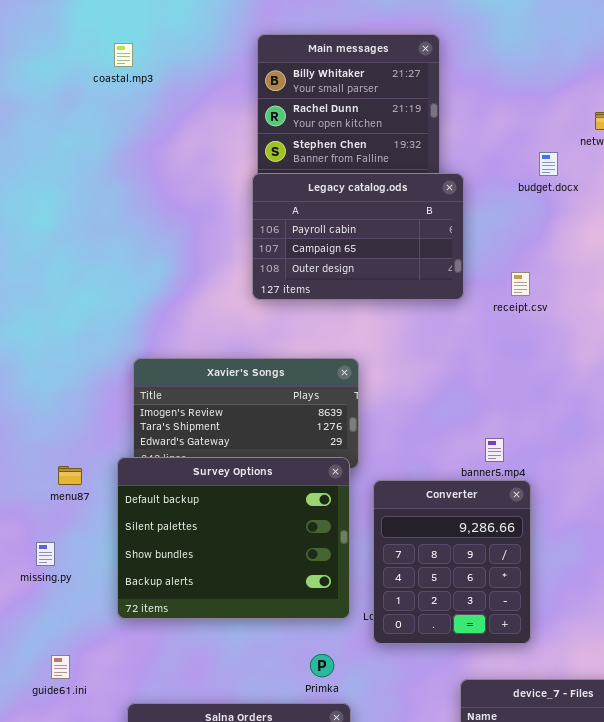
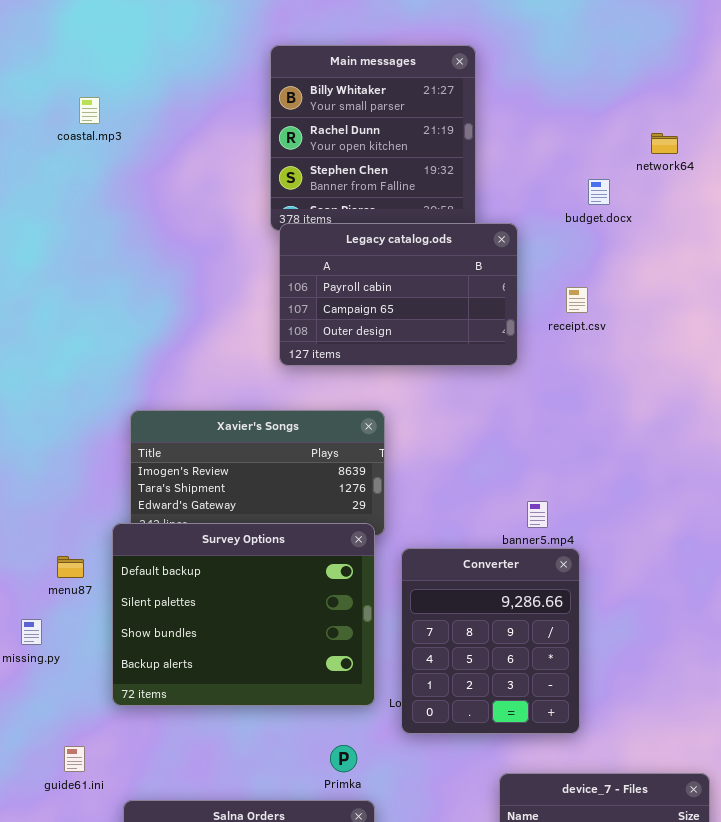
coastal.mp3: [114,43,133,67] -> [79,97,100,124], moved
Legacy catalog.ods: [252,173,464,300] -> [279,223,518,366], moved
receipt.csv: [511,272,530,296] -> [566,287,588,313], moved
menu87: [58,466,82,485] -> [57,556,84,578], moved
guide61.ini: [51,655,70,679] -> [64,746,85,772], moved

